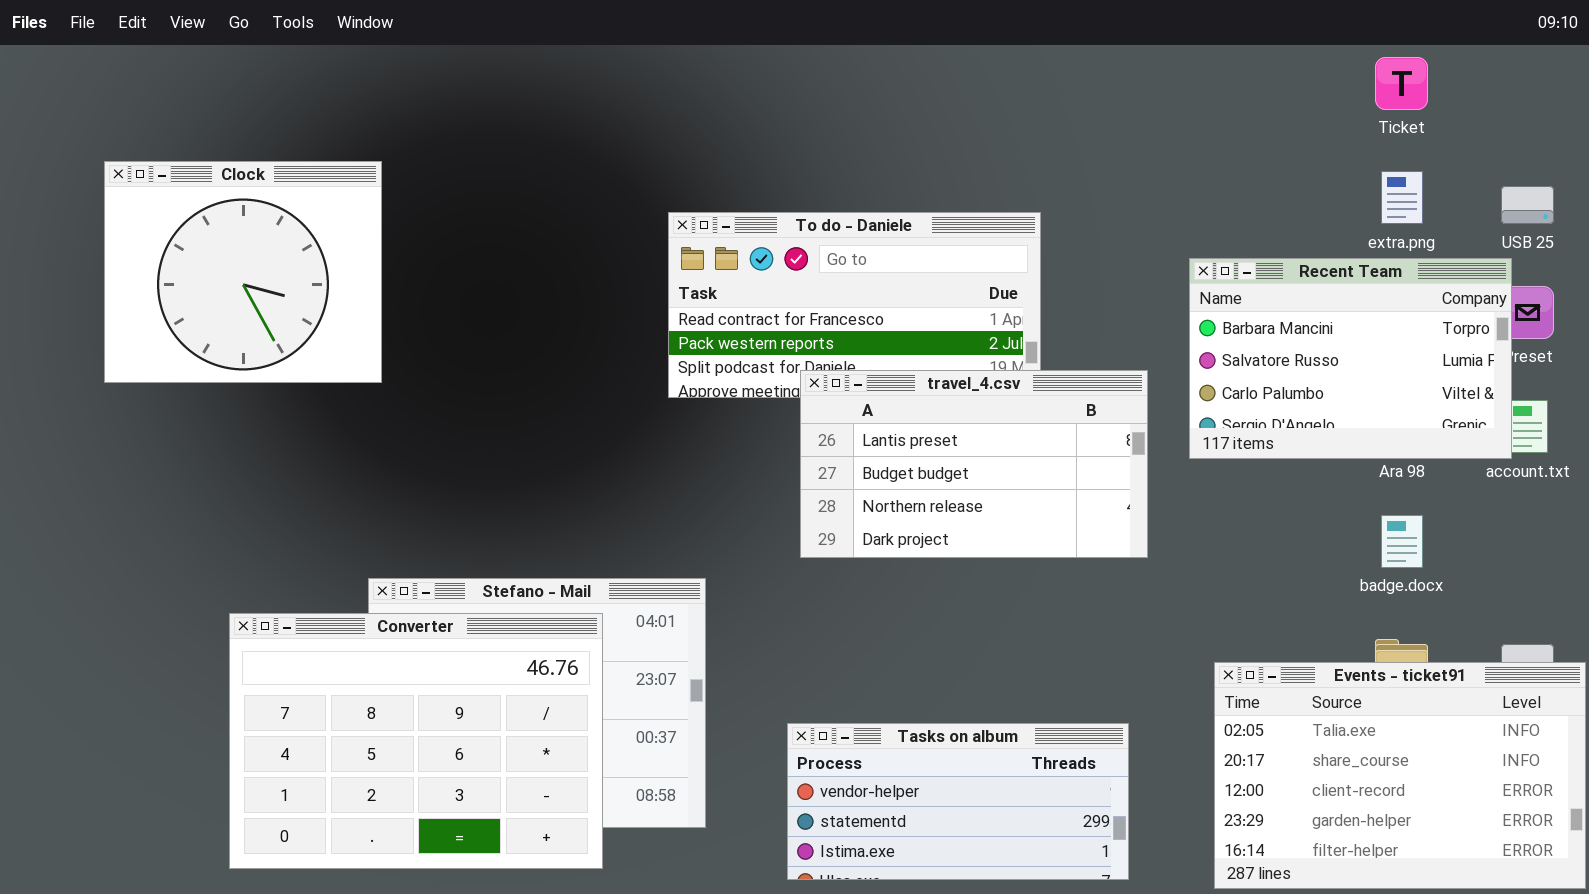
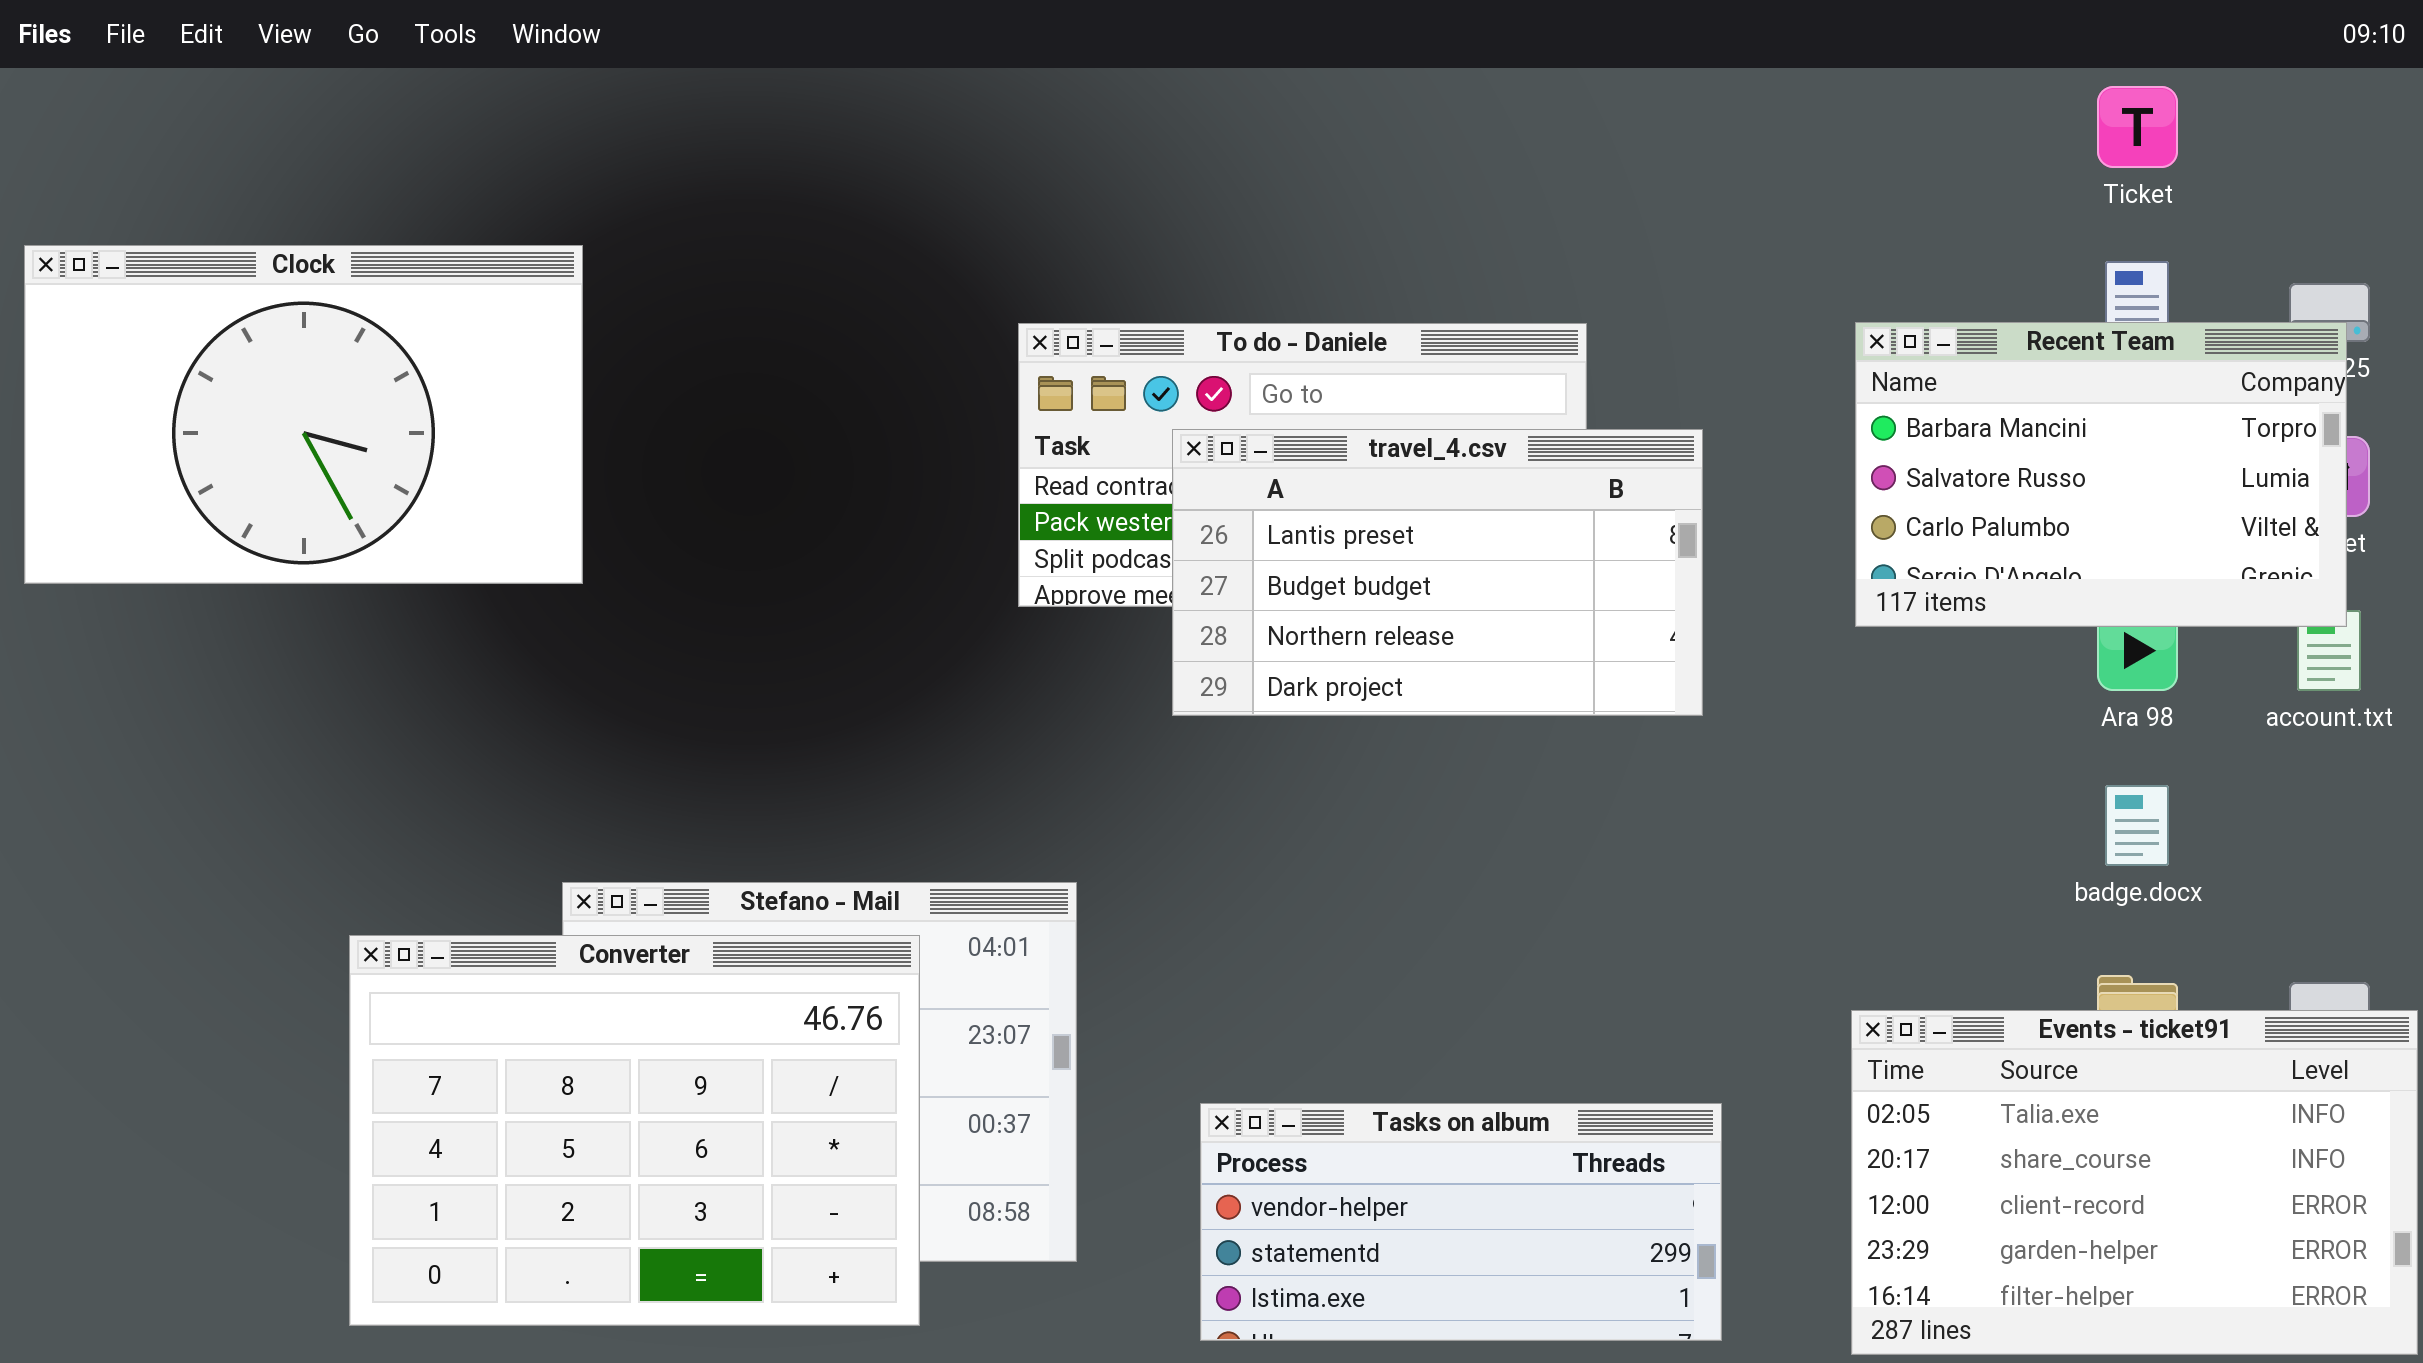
Clock: [104,161,382,383] -> [24,245,583,584], resized
Recent Team: [1189,258,1512,459] -> [1855,322,2347,627], moved
travel_4.csv: [800,370,1148,558] -> [1172,429,1703,716], moved

